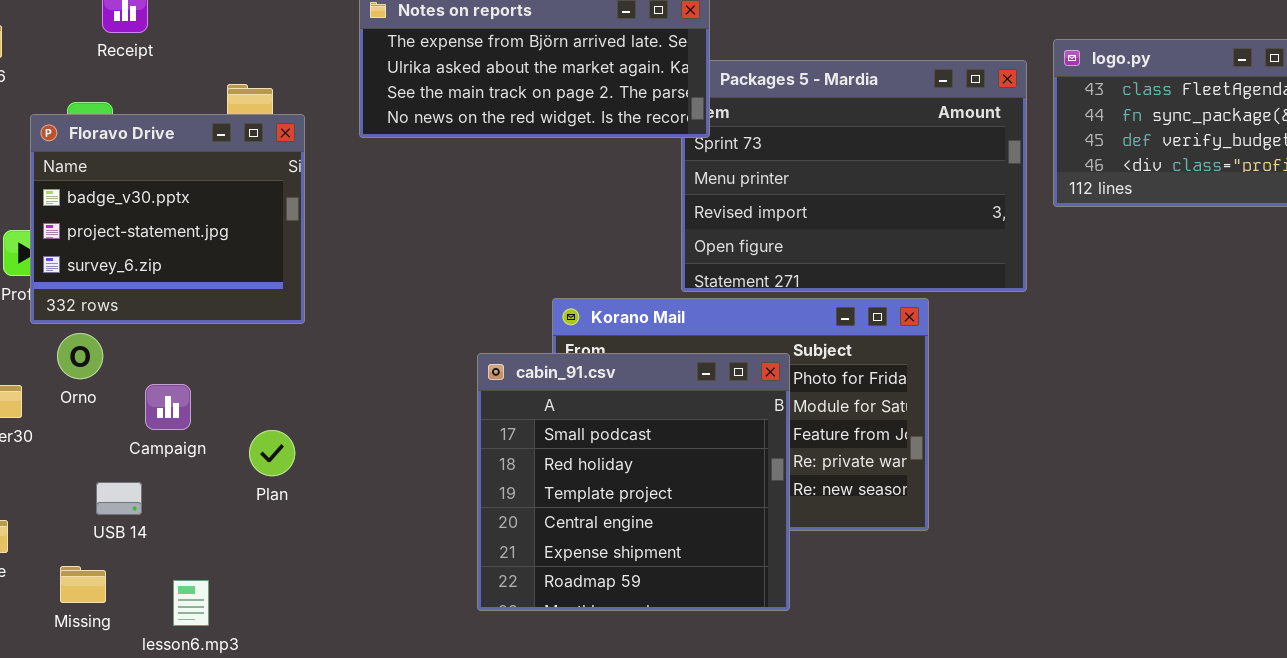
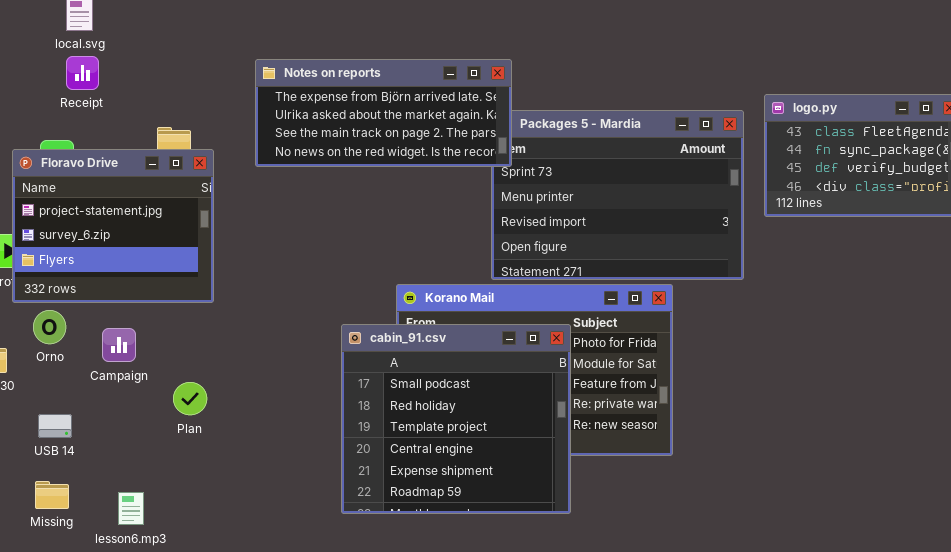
Floravo Drive: [30,114,305,324] -> [12,149,214,303], scrolled down 1 row
Campaign: [145,384,191,430] -> [102,328,136,362], moved
USB 14: [96,482,142,515] -> [38,414,72,438], moved

